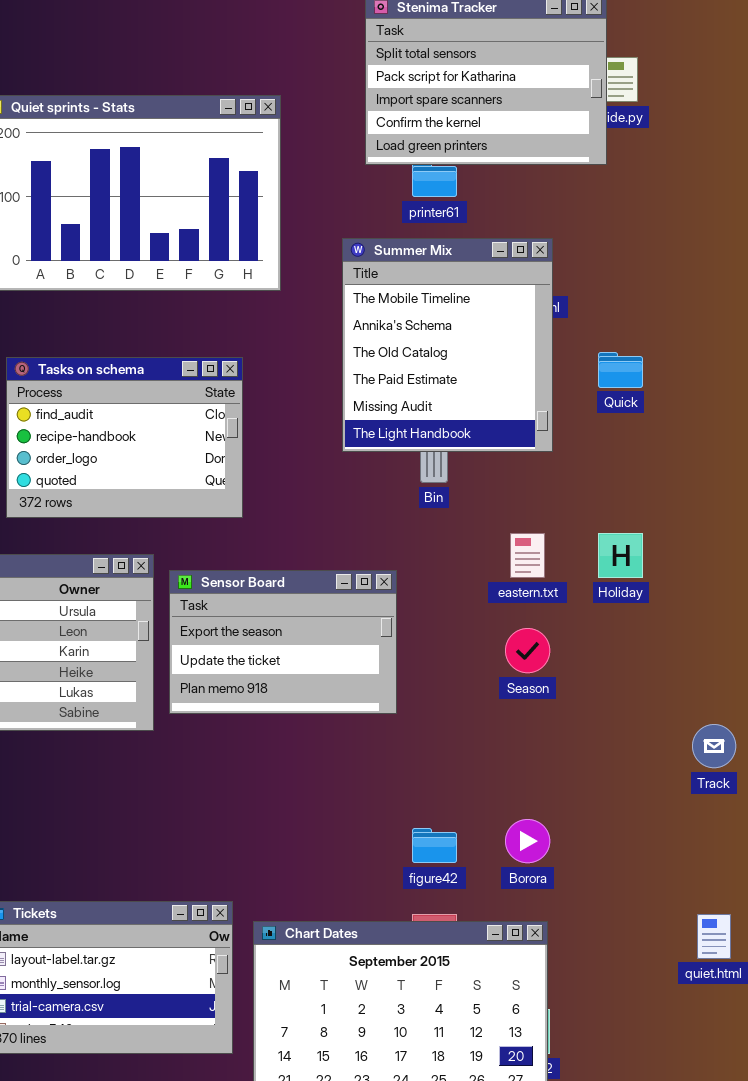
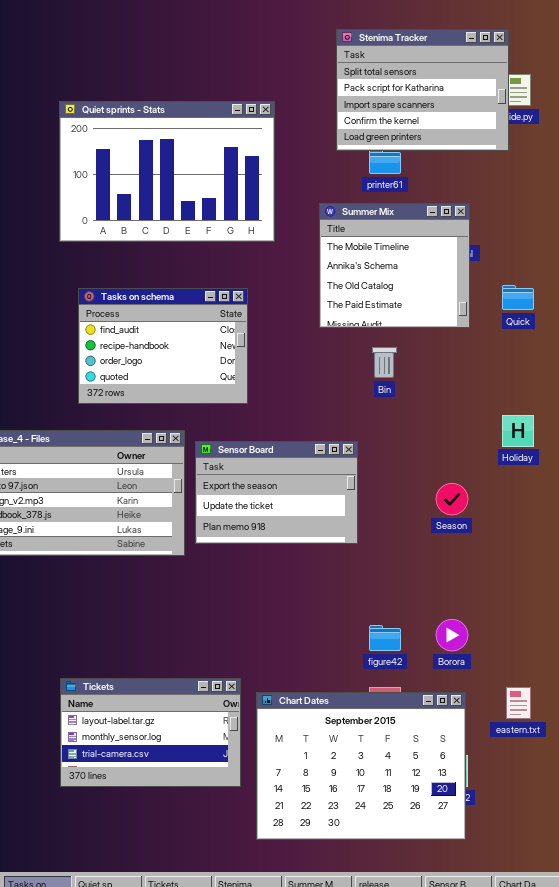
Summer Mix: [342,238,553,452] -> [319,203,470,328], resized
eastern.txt: [510,533,545,578] -> [506,687,531,719], moved

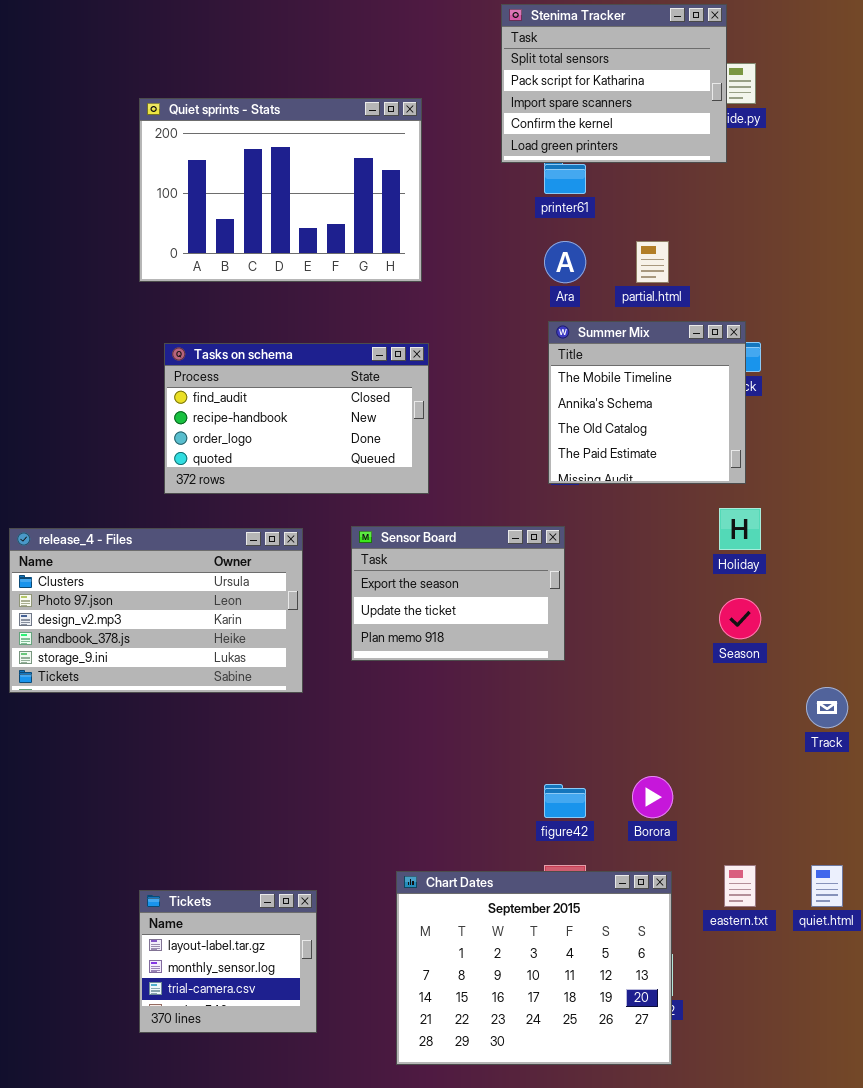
Summer Mix: [319,203,470,328] -> [548,321,746,484], moved
Tasks on schema: [78,288,248,404] -> [164,343,429,494], resized
Sensor Board: [195,441,358,544] -> [351,526,565,661], moved
Season: [436,483,468,515] -> [719,598,761,639], moved
Tickets: [60,678,241,787] -> [139,890,317,1033], moved, resized

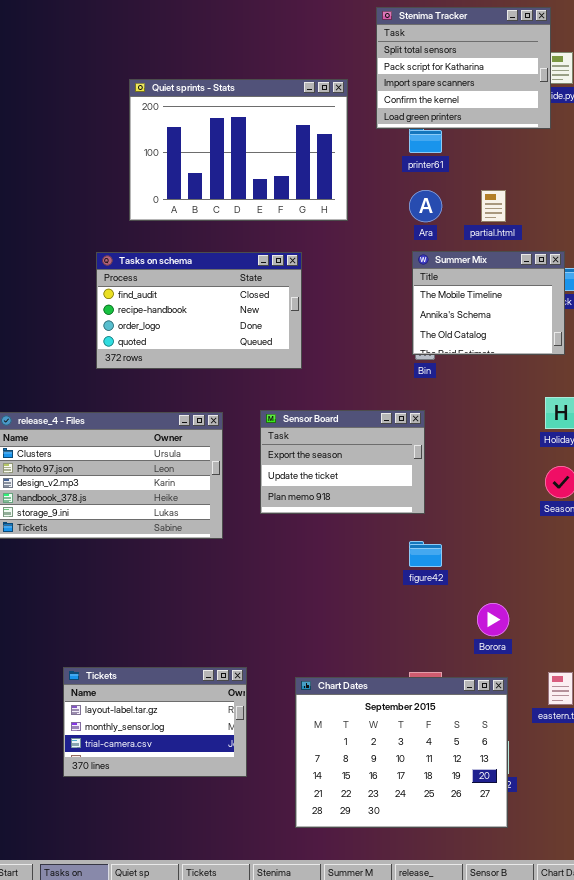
Quiet sprints - Stats: [139,98,422,282] -> [129,79,348,221], moved
Summer Mix: [548,321,746,484] -> [412,251,565,355], resized
Tasks on schema: [164,343,429,494] -> [96,252,302,369], moved
figure42: [544,784,586,818] -> [409,541,442,567], moved
Tickets: [139,890,317,1033] -> [63,667,247,777], moved, resized

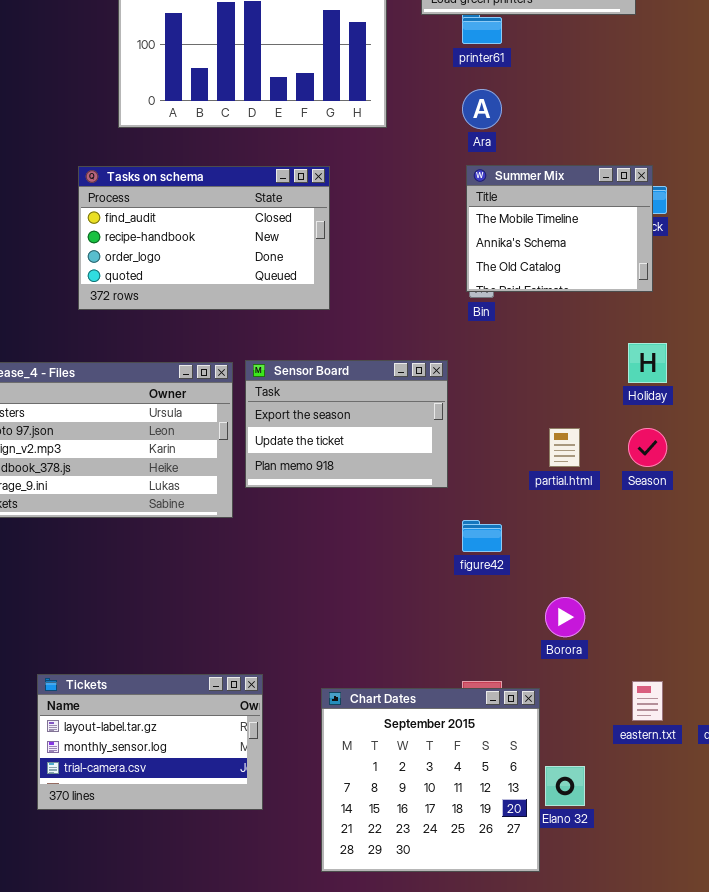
partial.html: [481,190,506,222] -> [549,428,580,467], moved
Sensor Board: [260,410,425,514] -> [245,360,448,488], moved
Chart Dates: [295,677,508,828] -> [321,688,540,872], resized

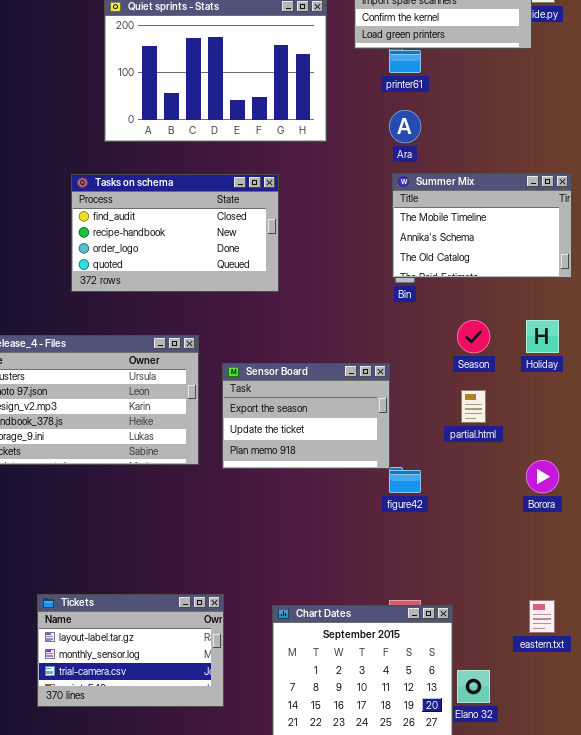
Summer Mix: [466,165,653,292] -> [392,173,572,278], resized
Sensor Board: [245,360,448,488] -> [222,363,390,469], moved
Season: [628,428,667,467] -> [457,320,490,353], moved
Borora: [545,597,585,637] -> [526,460,559,493], moved

